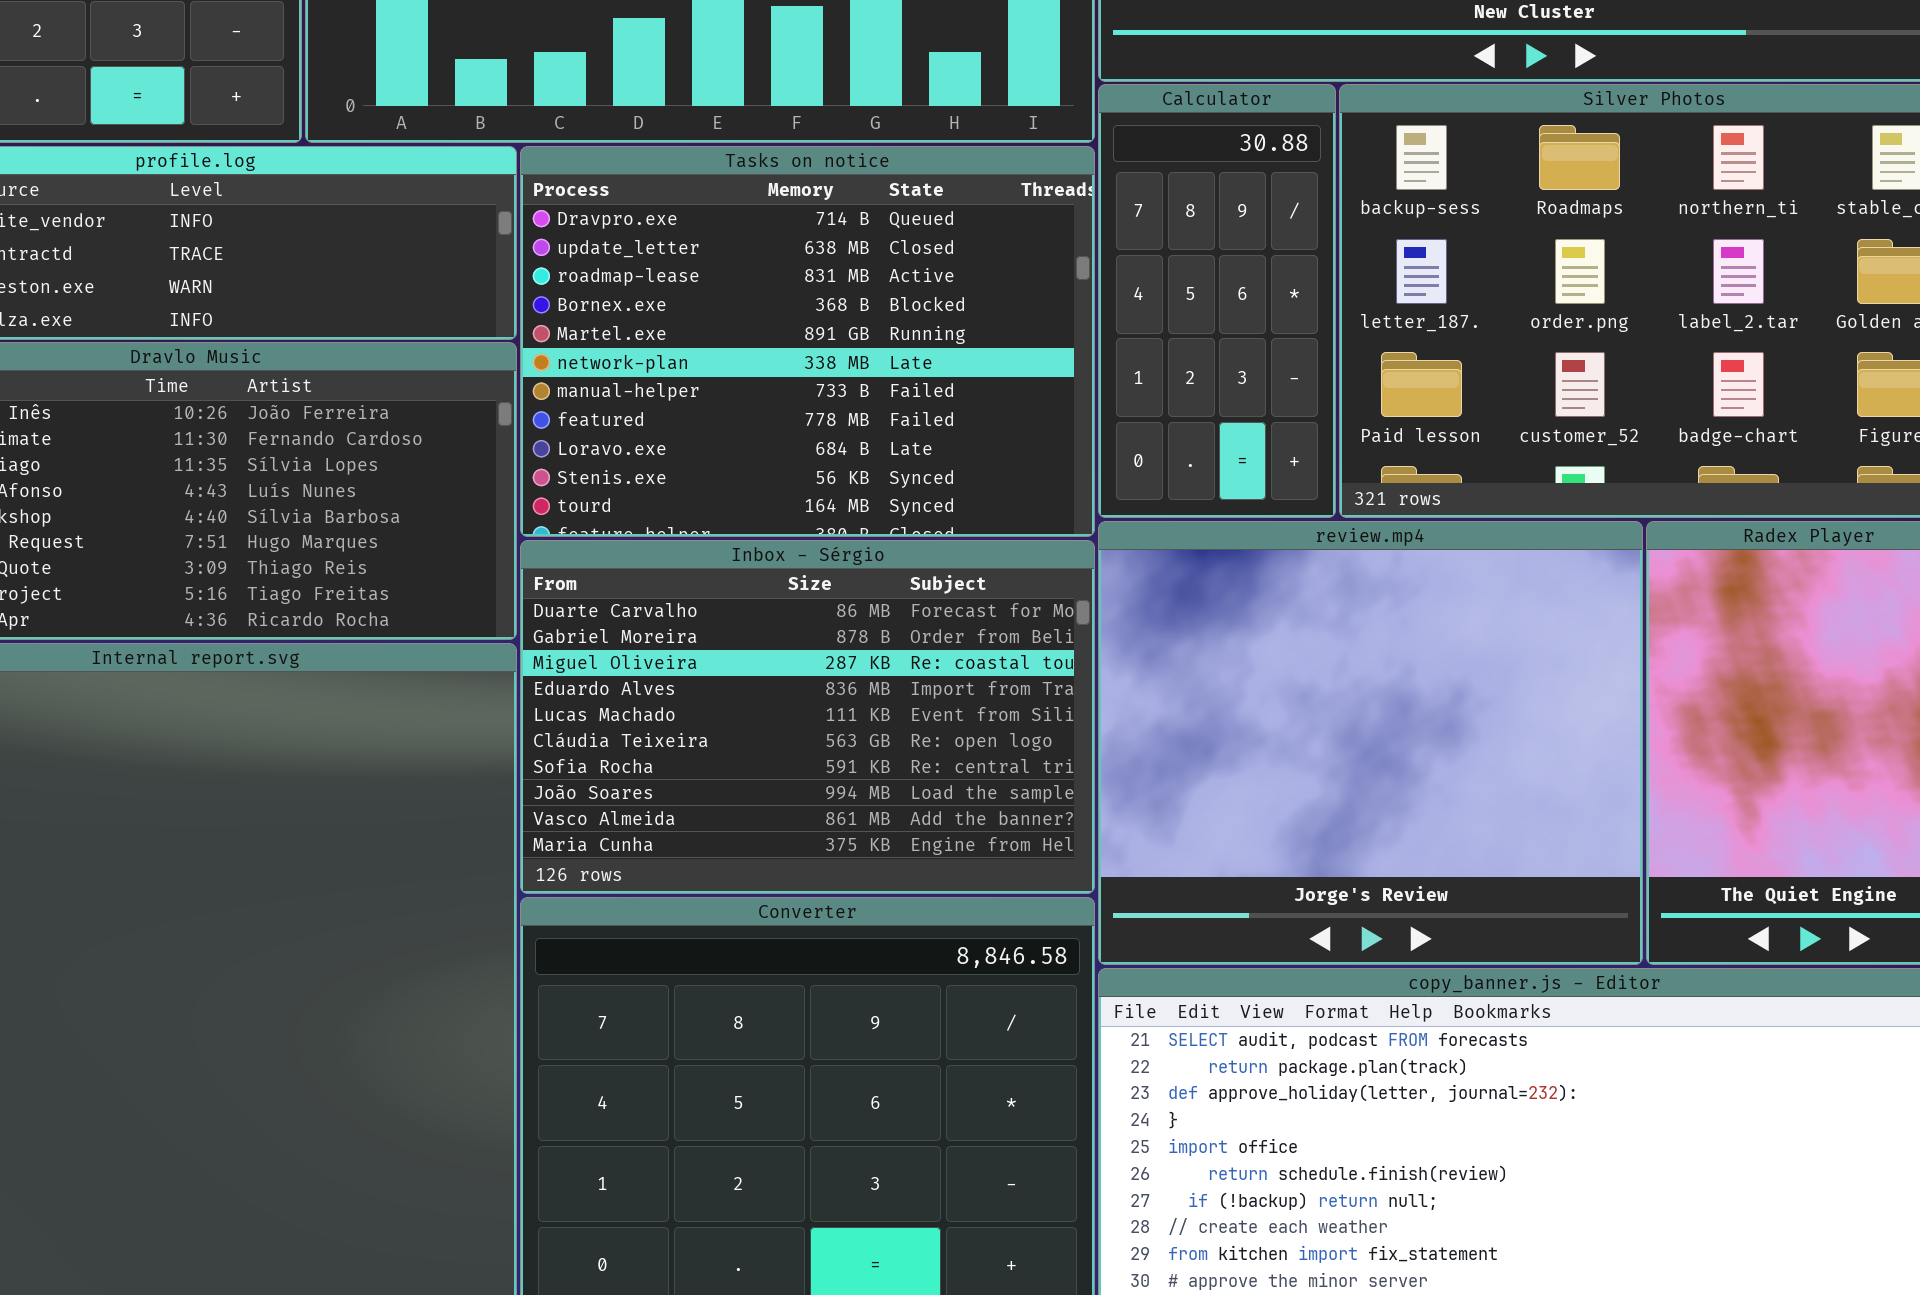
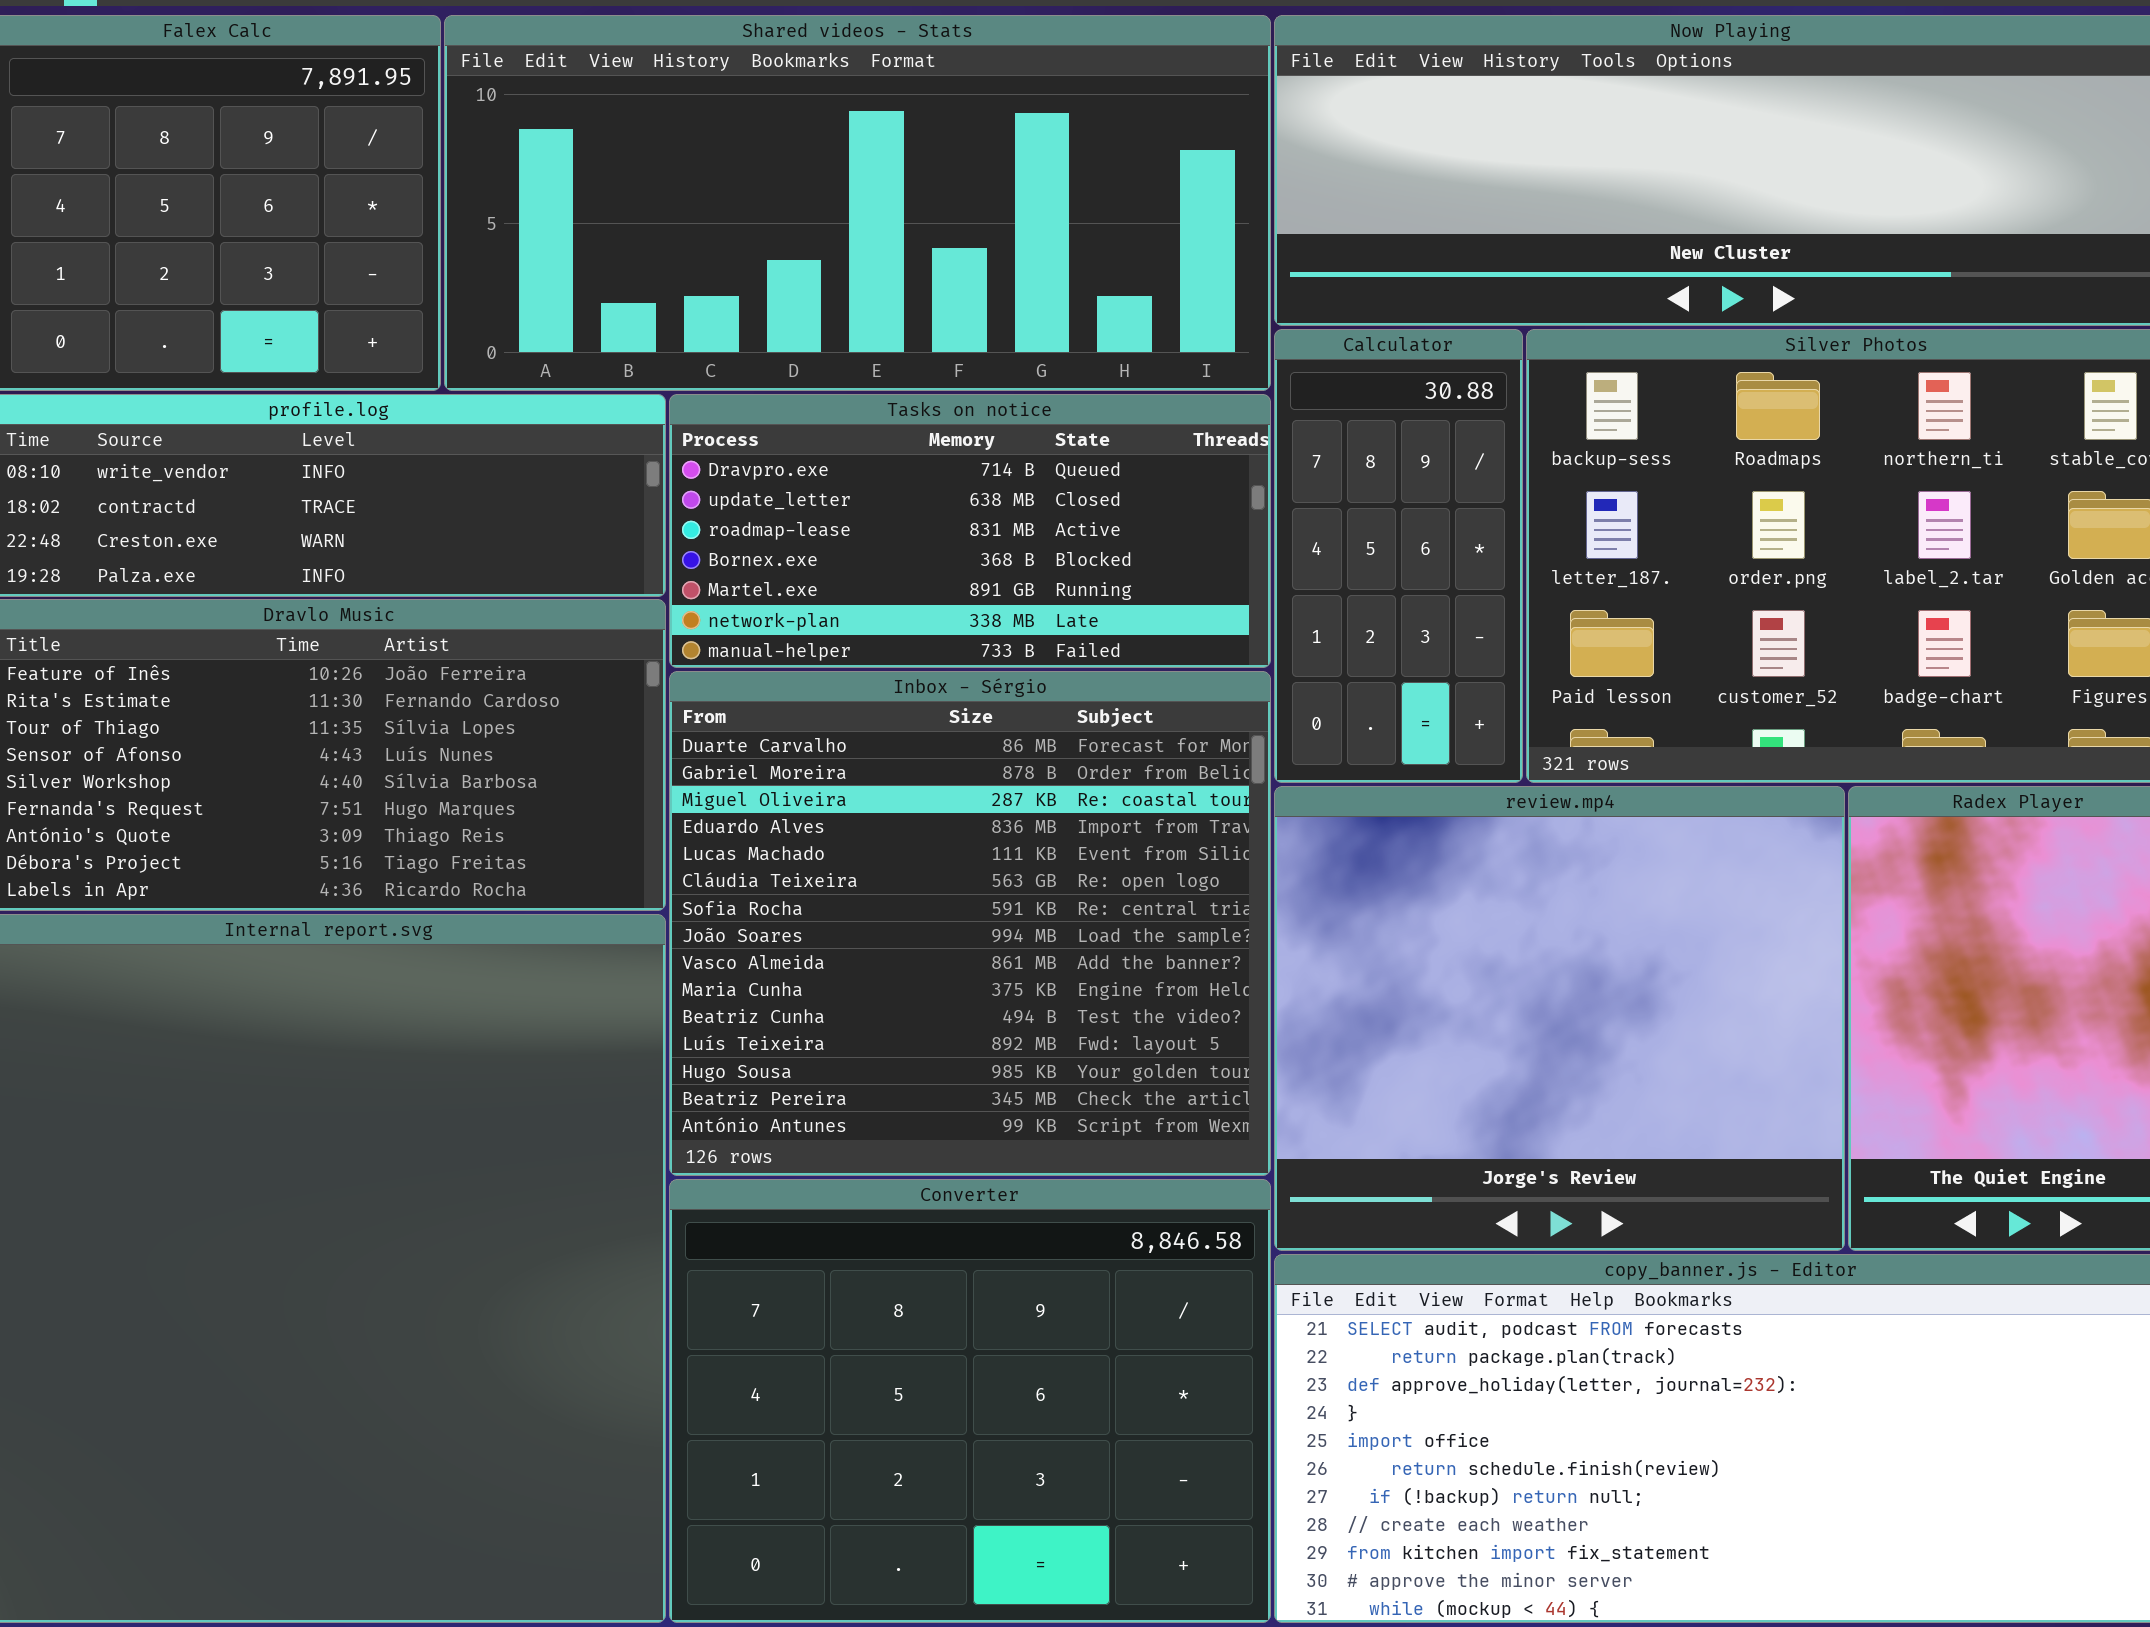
Tasks on notice: [520,146,1095,537] -> [669,394,1271,668], resized
Inbox - Sérgio: [520,540,1095,894] -> [669,671,1271,1176], resized

